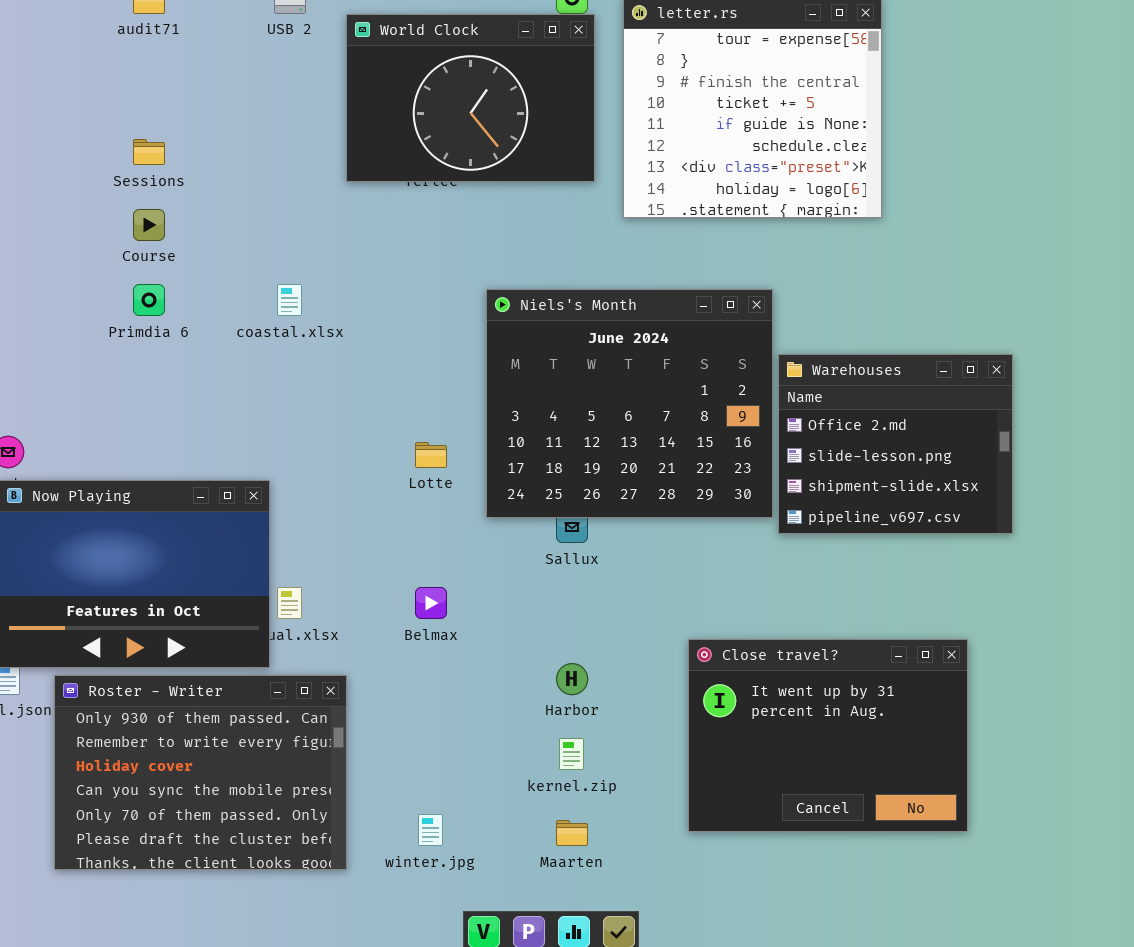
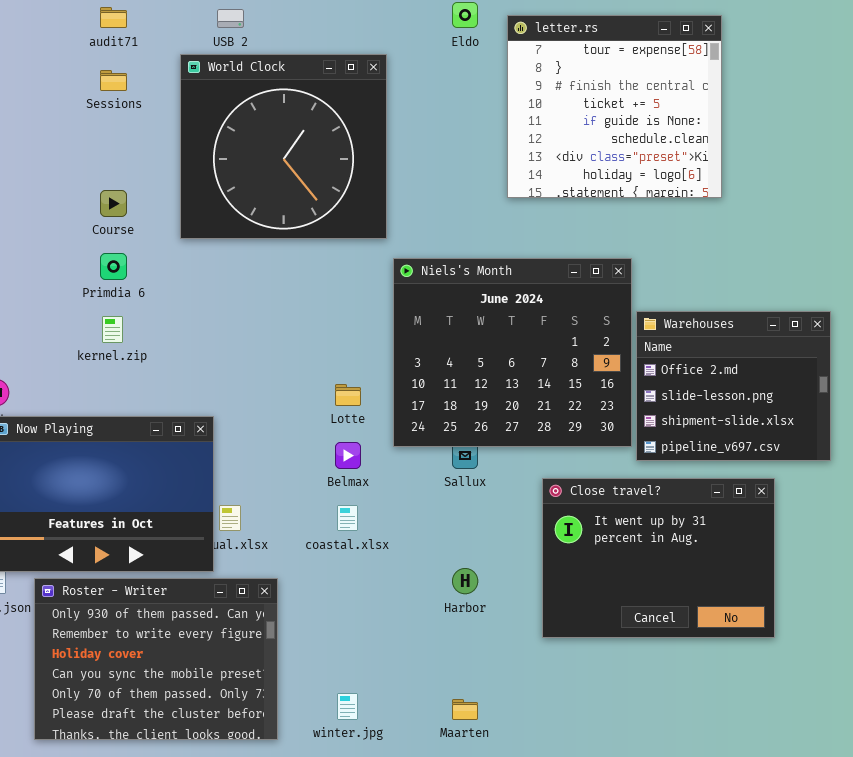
World Clock: [346,14,595,182] -> [180,54,387,239], moved, resized
Sessions: [133,139,165,165] -> [100,70,127,91], moved
coastal.xlsx: [277,284,302,316] -> [337,505,358,531], moved
Belmax: [415,587,447,619] -> [335,442,361,469], moved
Close travel?: [688,639,968,832] -> [542,478,775,638], moved
kernel.zip: [559,738,584,770] -> [102,316,123,343], moved

